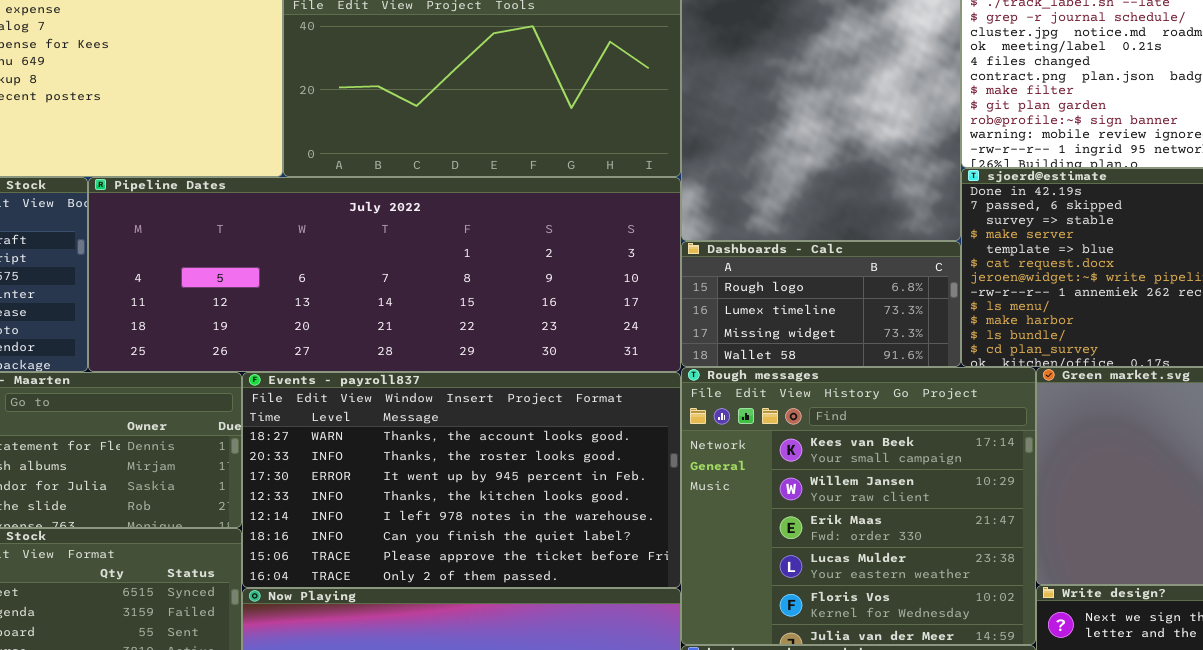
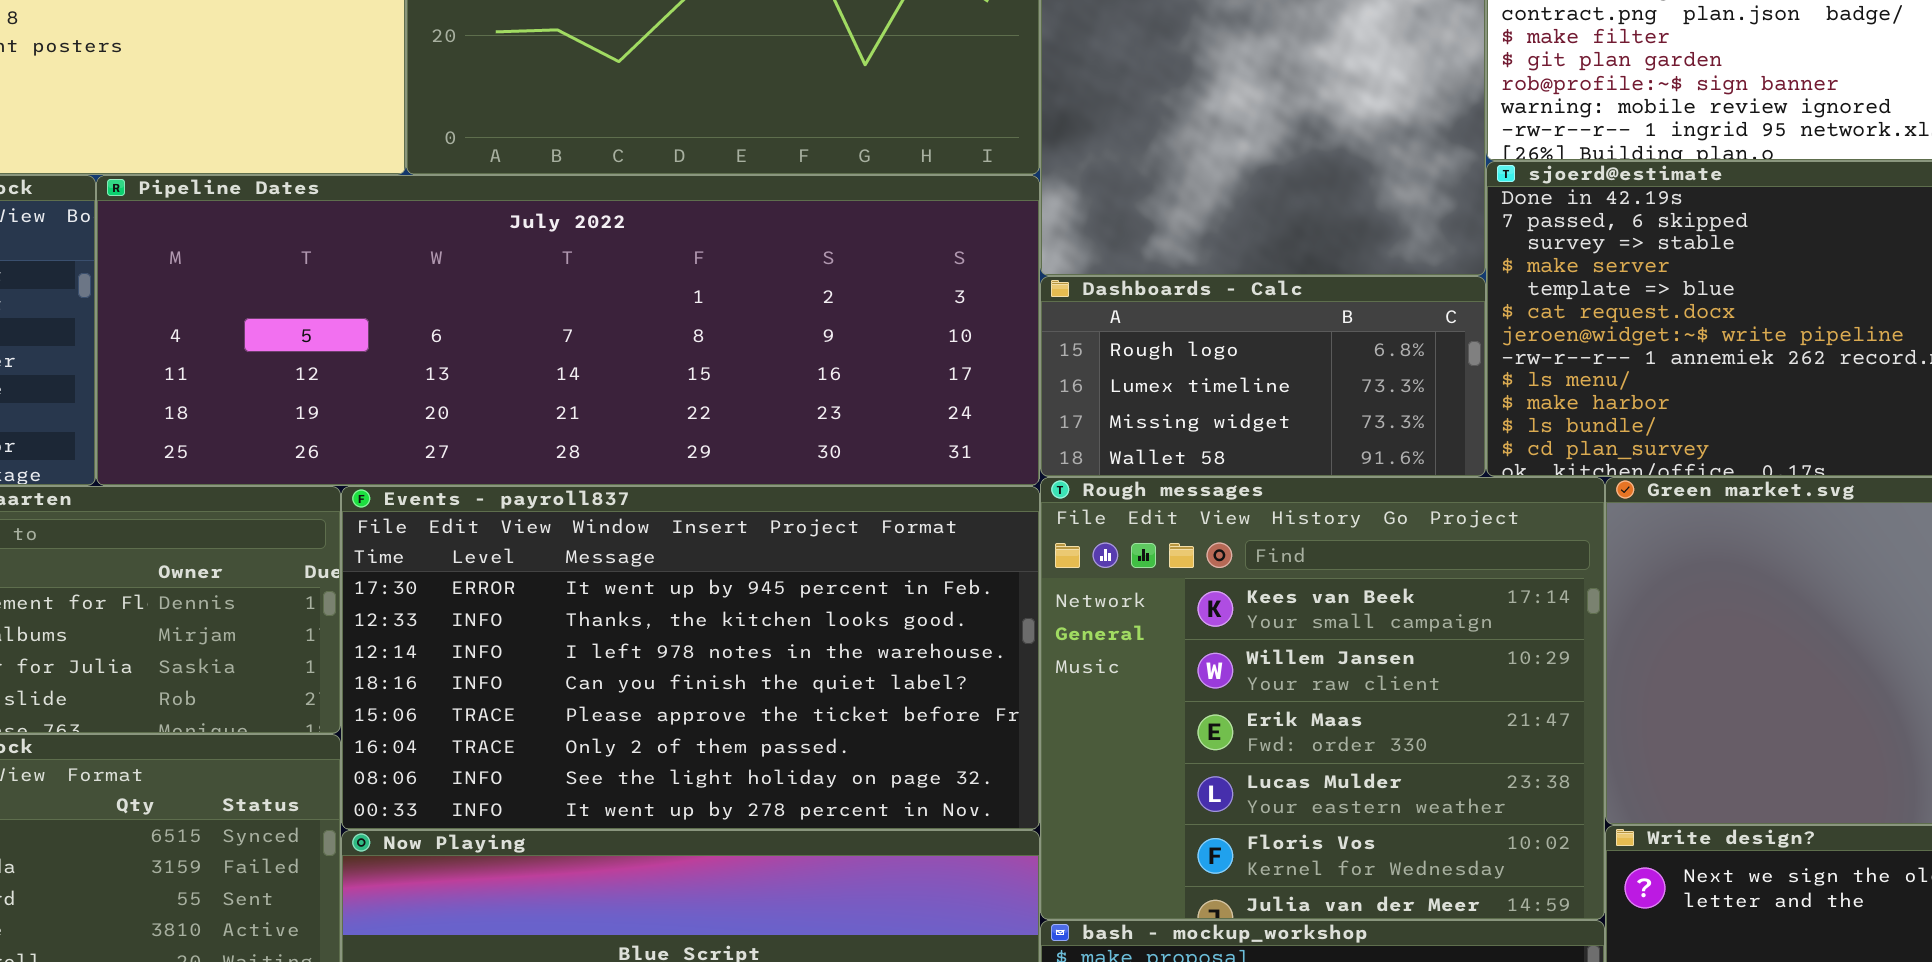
Events - payroll837: [242,372,681,588] -> [341,486,1040,830], scrolled down 2 rows

